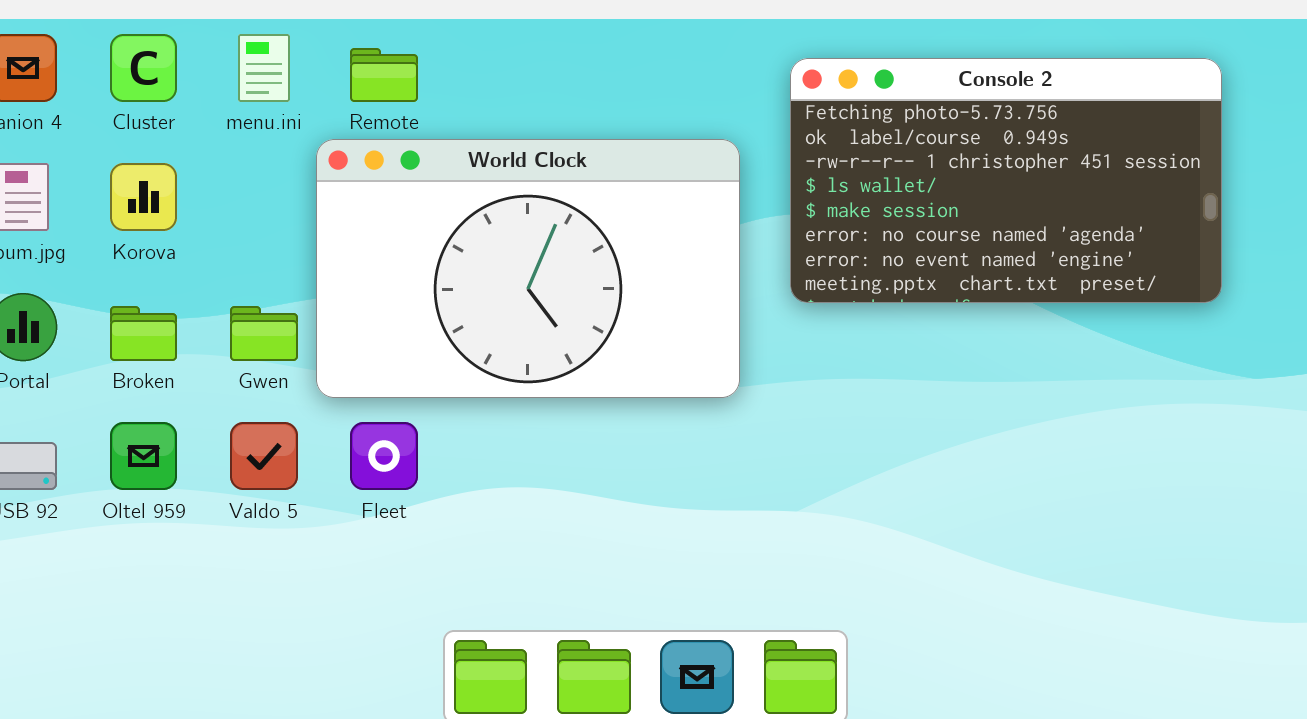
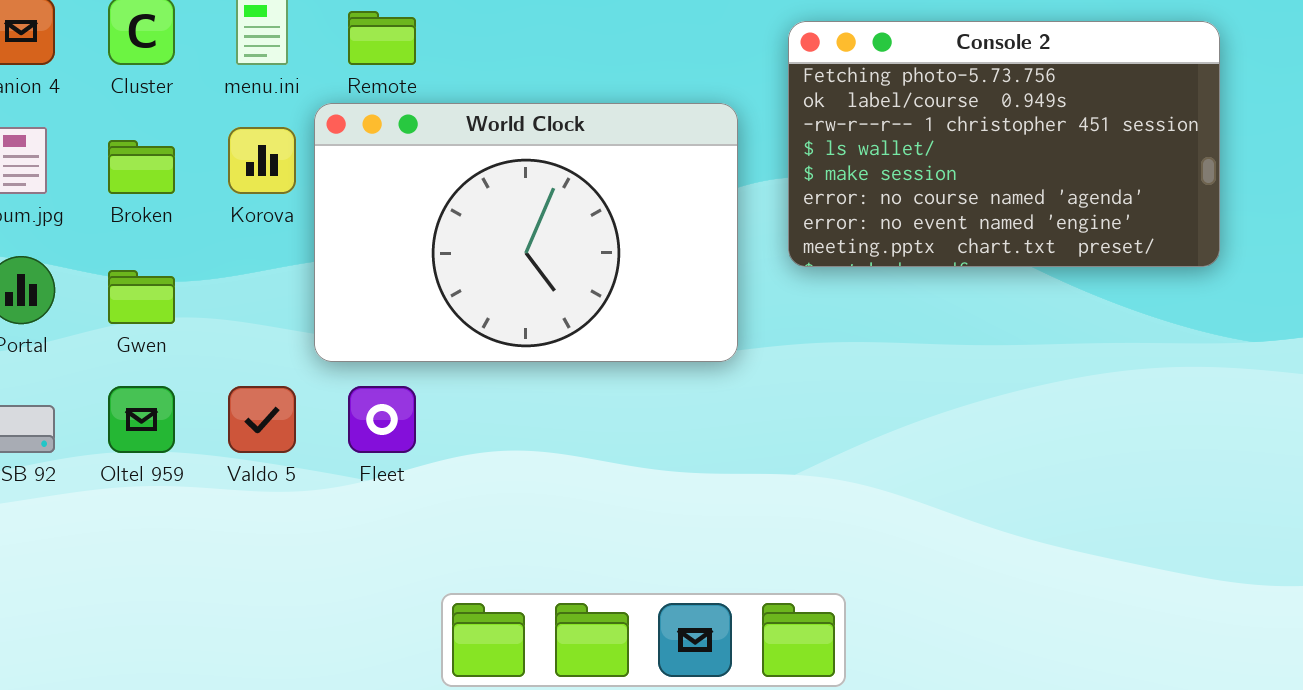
Korova: [110,163,177,231] -> [228,127,296,194], moved
Broken: [110,306,177,361] -> [108,140,175,194], moved
Gwen: [230,306,298,361] -> [108,270,175,324], moved

